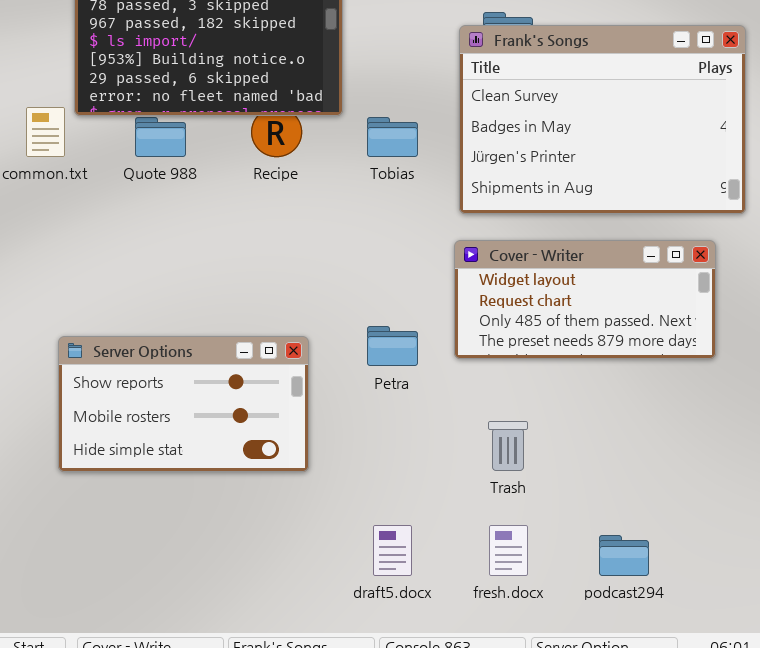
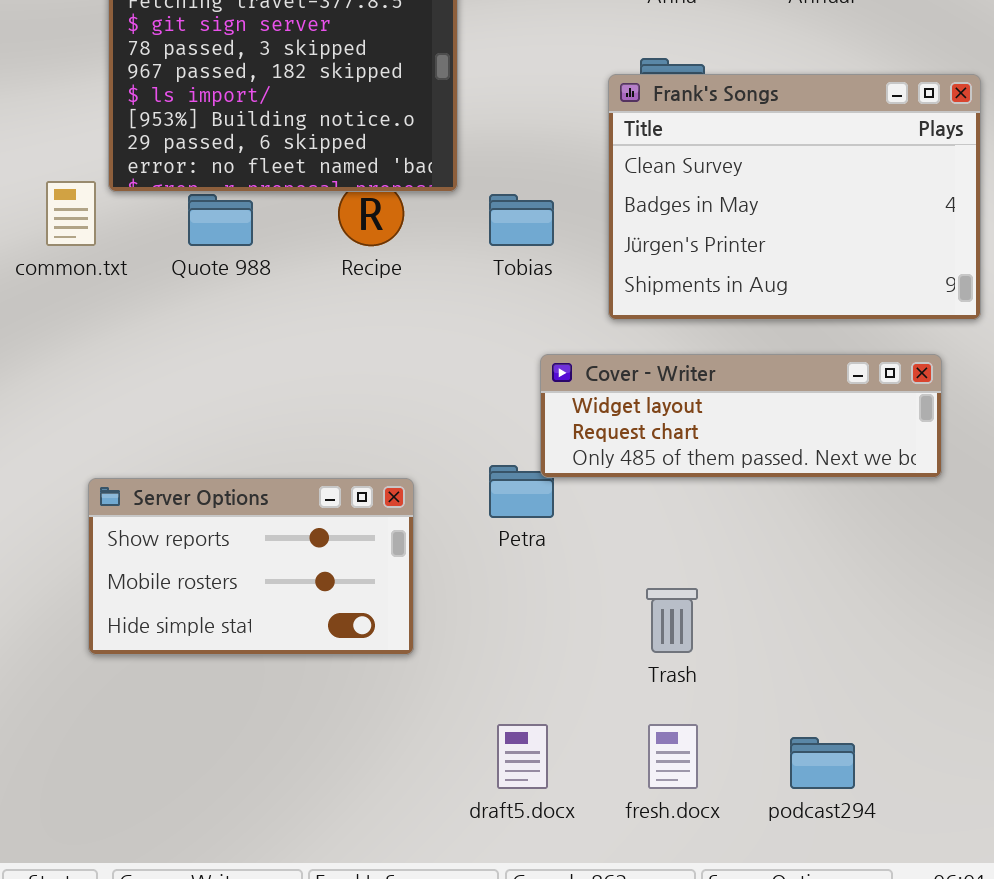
Cover - Writer: [454,240,716,359] -> [540,354,942,478], resized

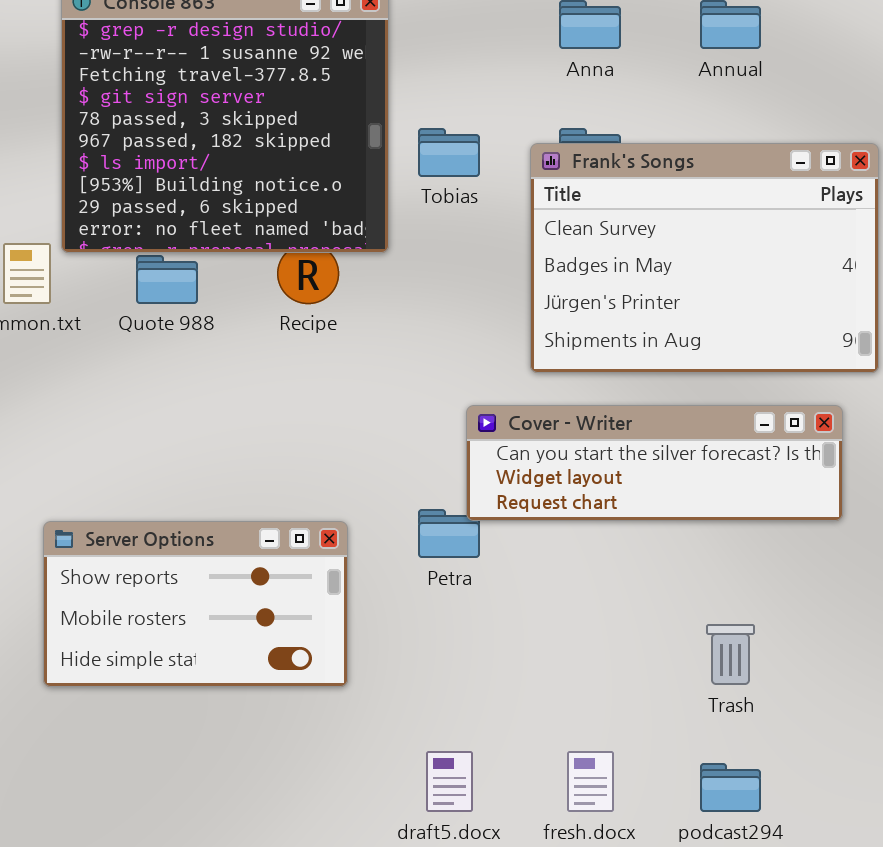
Tobias: [489,194,554,246] -> [418,128,480,177], moved
Cover - Writer: [540,354,942,478] -> [466,405,843,521], scrolled up 1 row
Trash: [646,588,698,653] -> [706,624,755,685], moved

